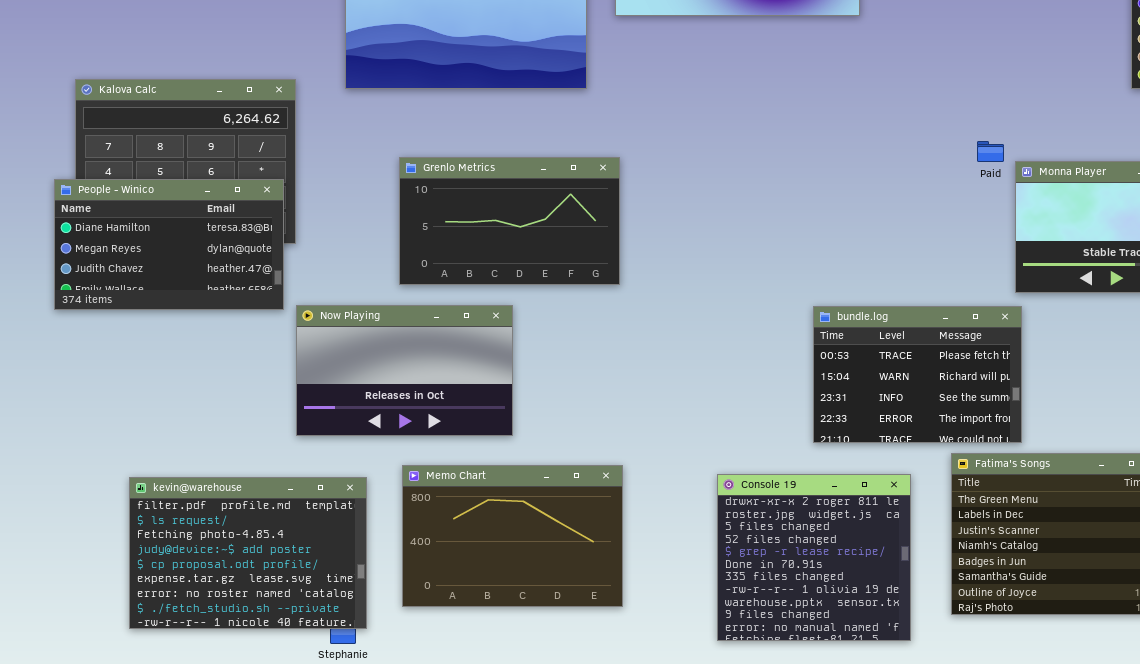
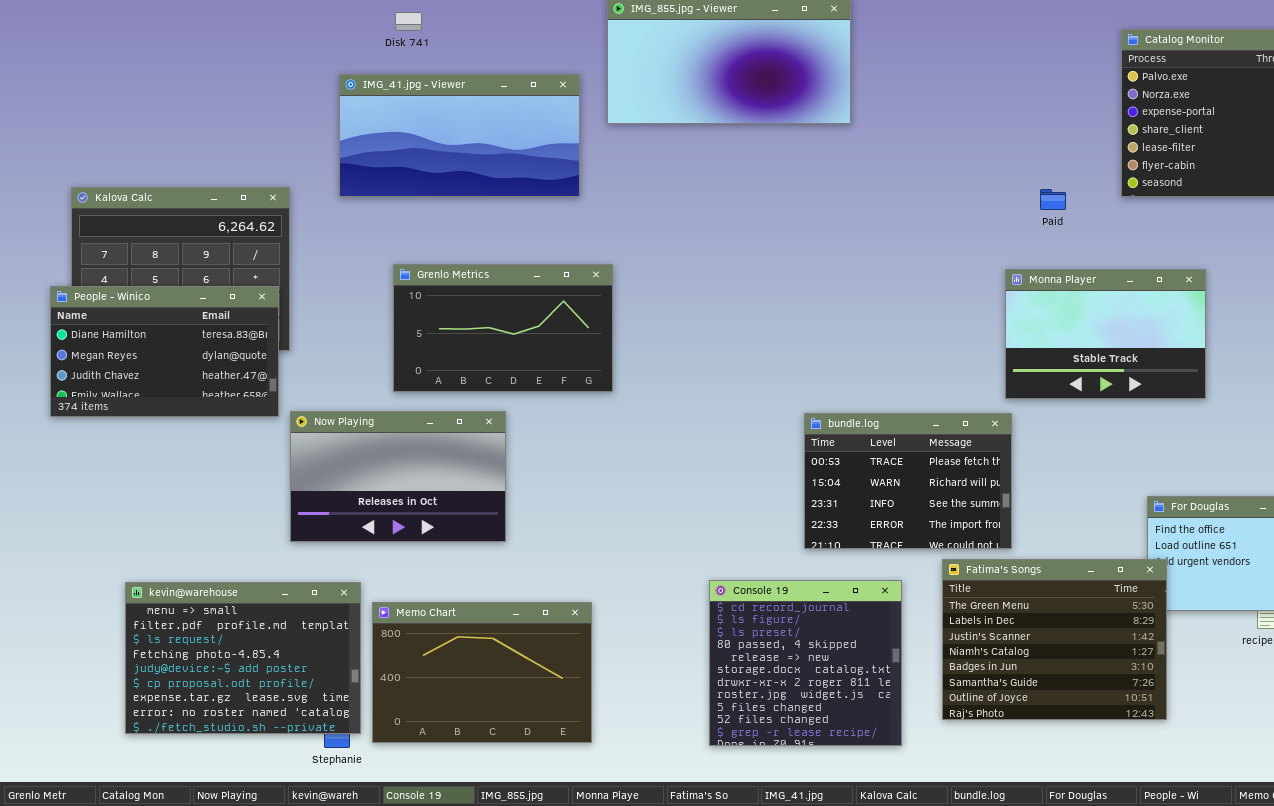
Paid: [977,141,1004,162] -> [1040,189,1066,210], moved
Memo Chart: [402,465,623,607] -> [372,602,592,743], moved
Console 19: [717,474,911,641] -> [709,580,902,746], scrolled up 6 rows
kevin@warehouse: [129,477,367,629] -> [125,582,361,734], scrolled up 1 row

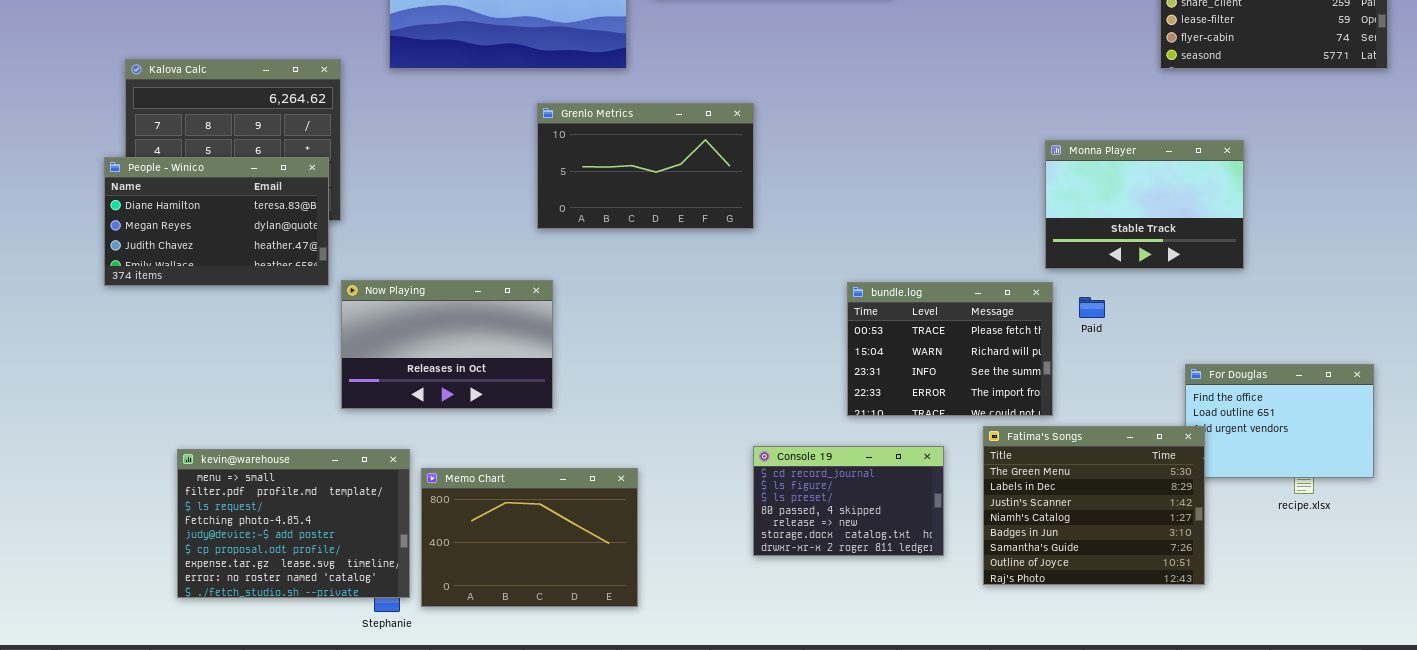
Paid: [1040,189,1066,210] -> [1079,297,1105,318], moved
Grenlo Metrics: [393,264,613,392] -> [537,103,754,229], moved
Console 19: [709,580,902,746] -> [753,446,944,556], resized

